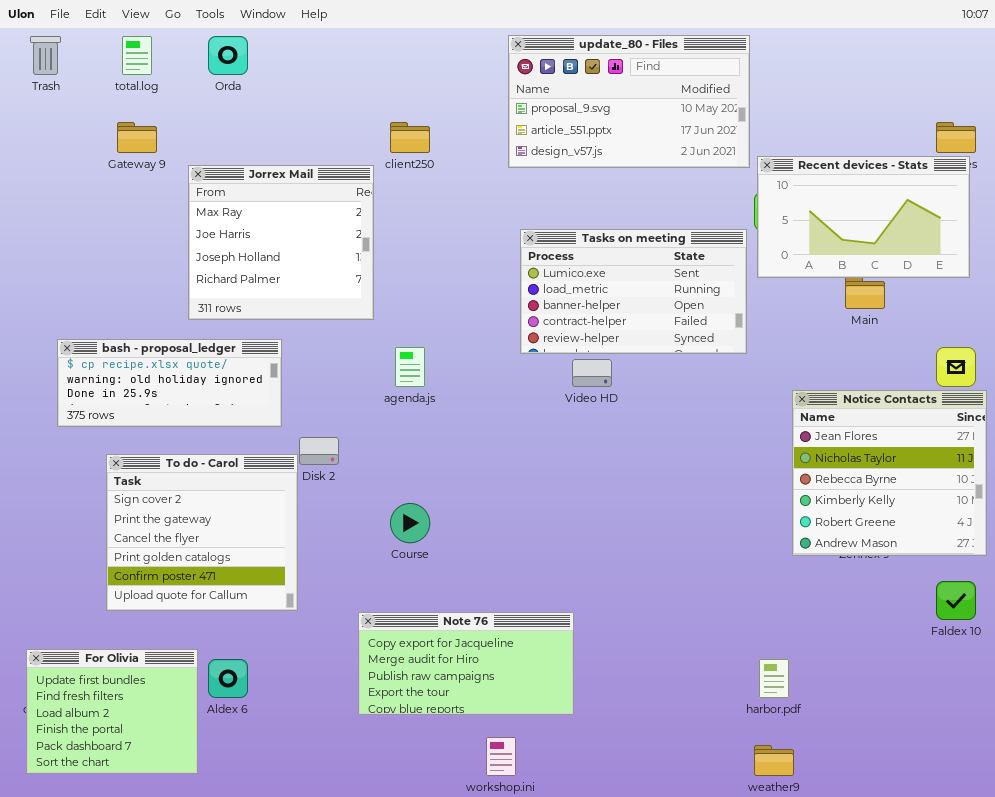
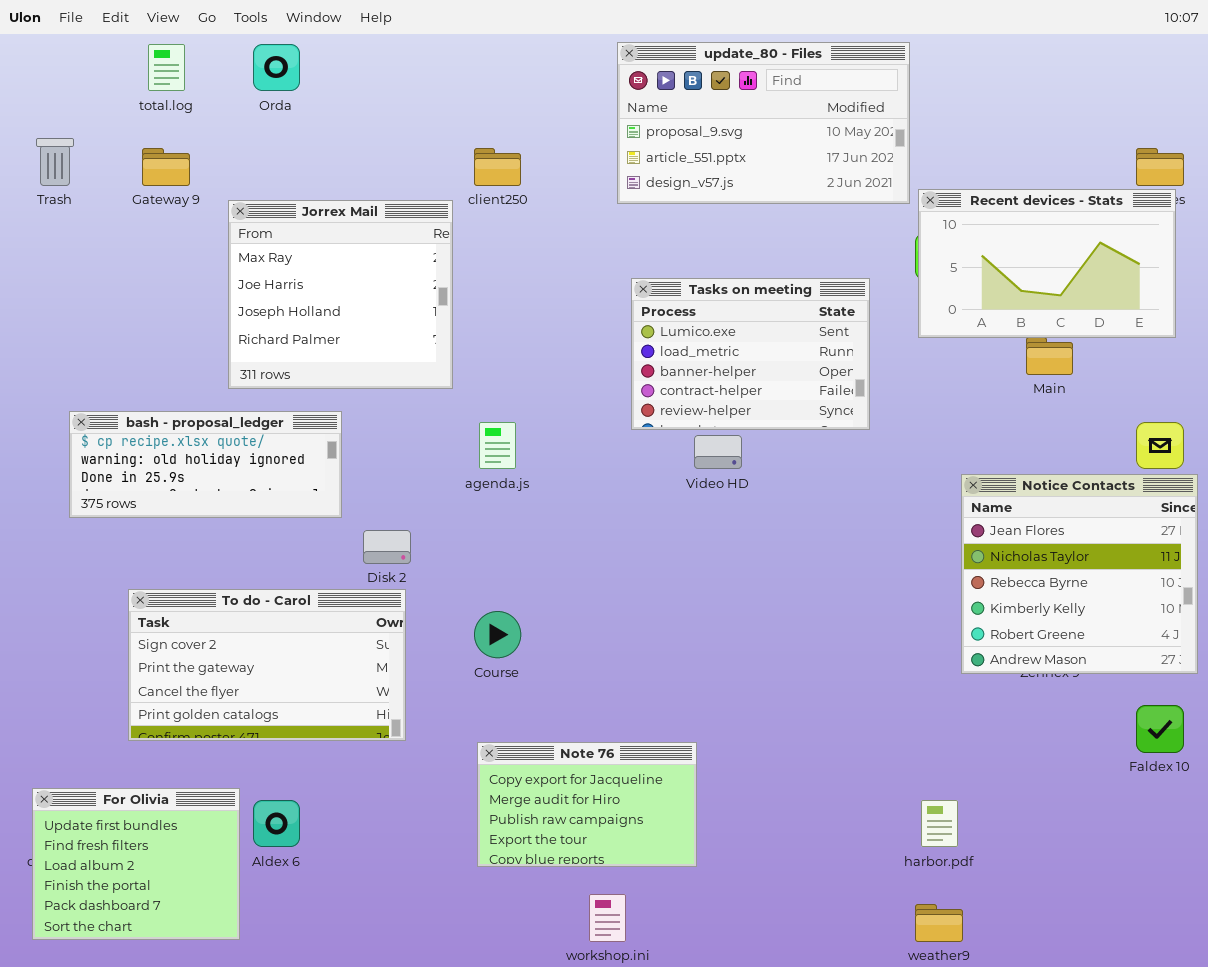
Trash: [30,36,61,75] -> [36,138,74,186], moved
Tasks on meeting: [520,229,747,354] -> [631,278,870,430], resized
To do - Carol: [106,454,298,611] -> [128,589,406,741], resized
Note 76: [358,612,574,715] -> [477,742,697,867], resized

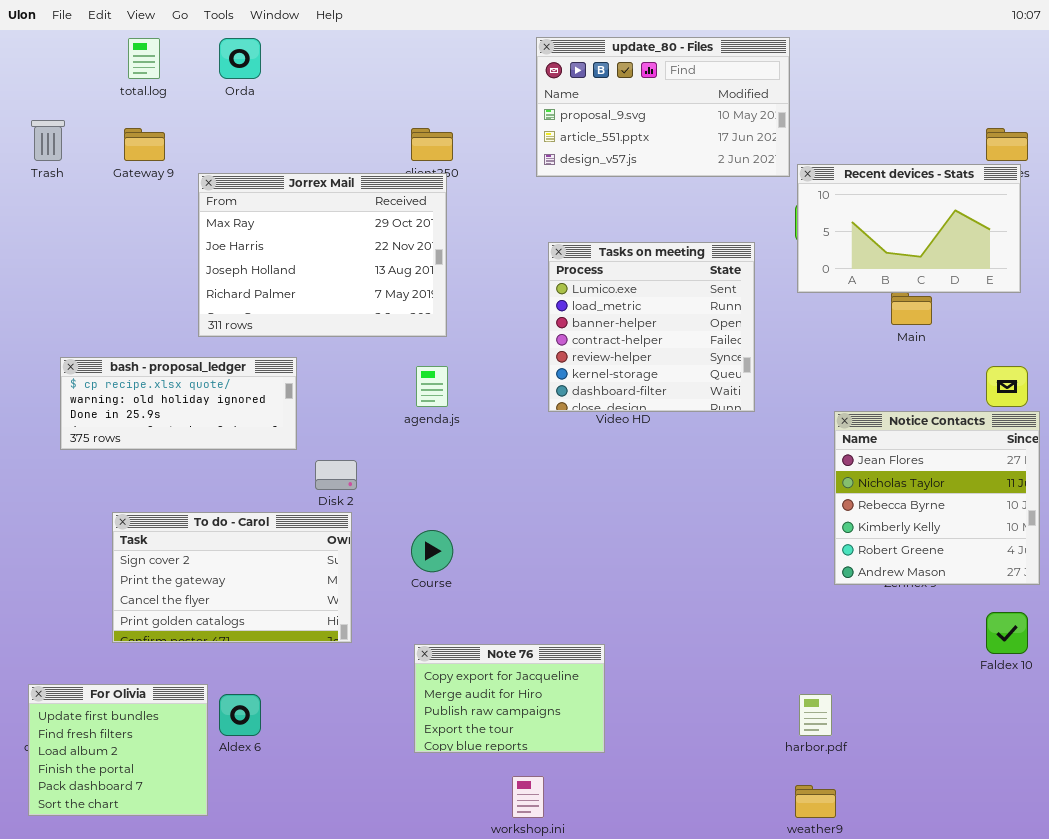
Jorrex Mail: [228,200,453,389] -> [198,173,447,337], resized
Tasks on meeting: [631,278,870,430] -> [548,242,755,412], resized

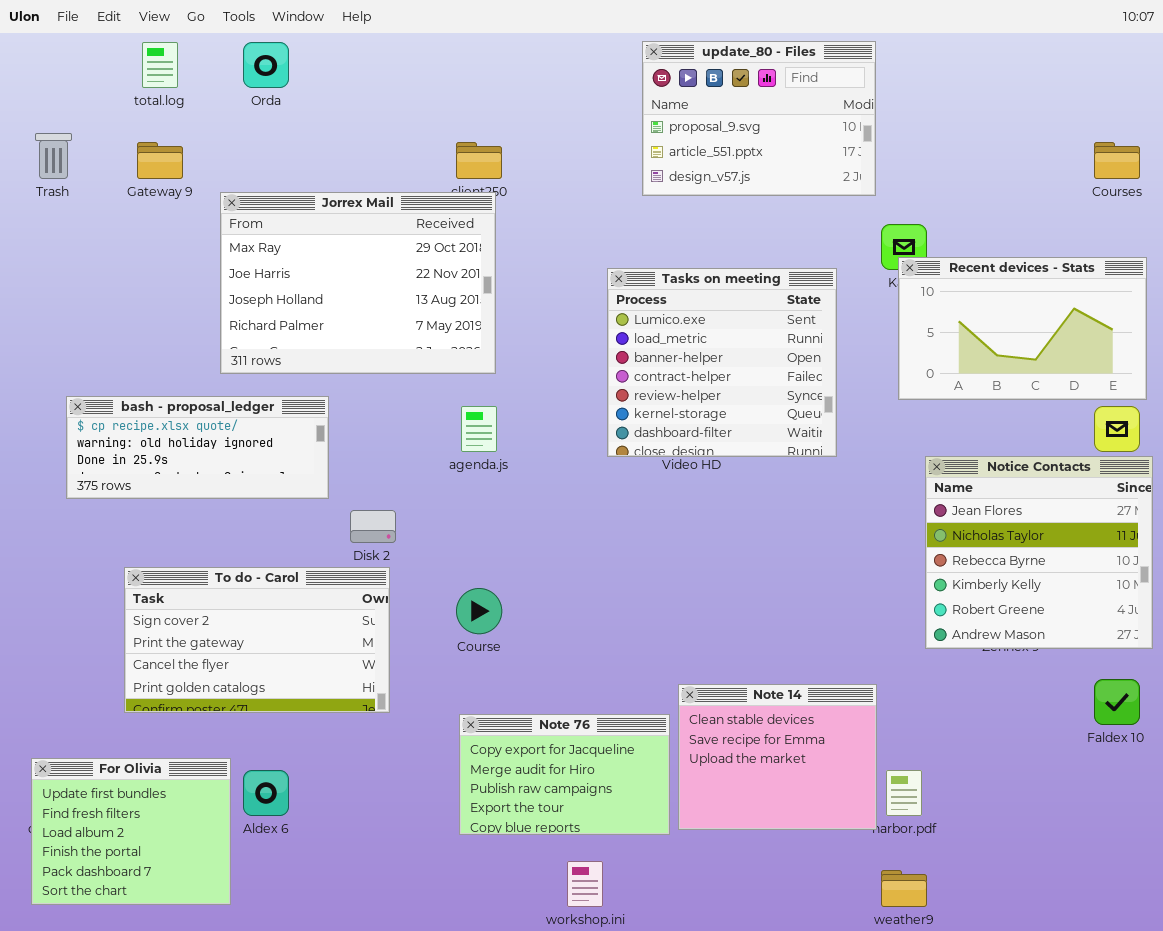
update_80 - Files: [536,37,790,177] -> [642,41,876,196], resized
Recent devices - Stats: [797,164,1021,293] -> [898,257,1147,400], moved
Note 14: none -> [678,684,877,830], opened

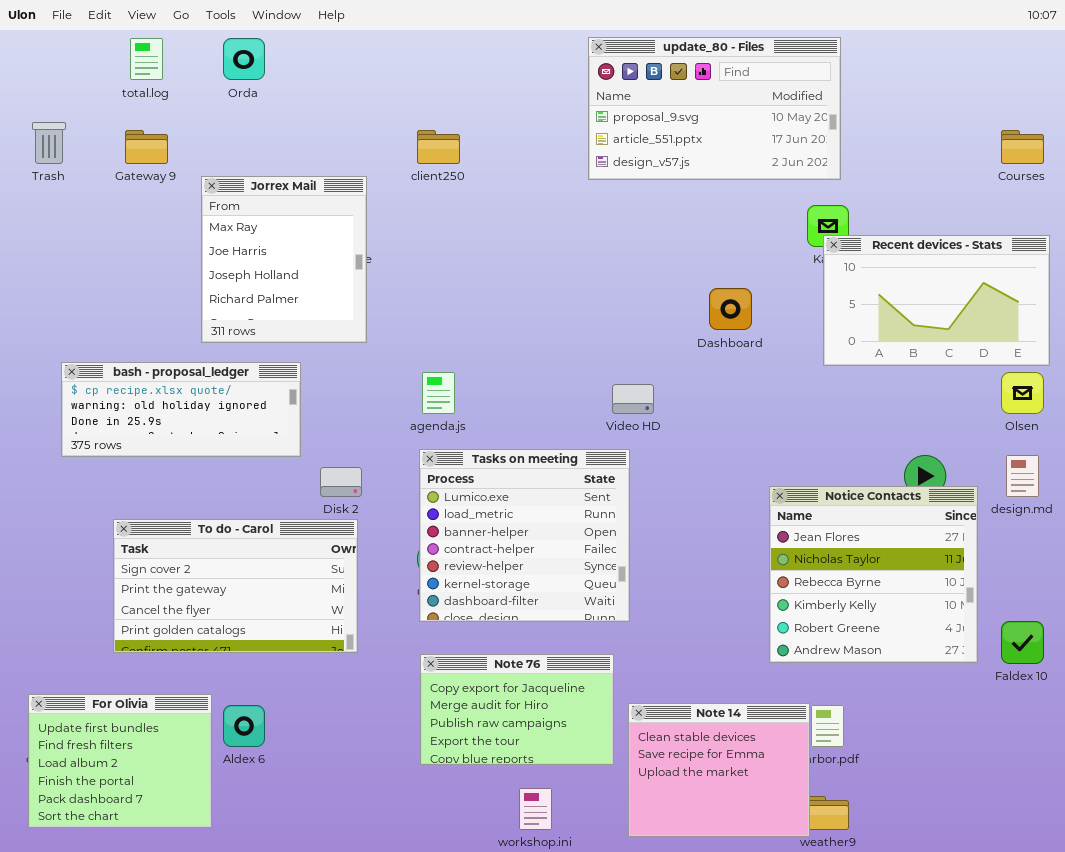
update_80 - Files: [642,41,876,196] -> [588,37,841,180], resized
Jorrex Mail: [220,192,496,374] -> [201,176,367,343], resized
Tasks on meeting: [607,268,837,457] -> [419,449,630,622], moved
Notice Contacts: [925,456,1153,649] -> [769,486,978,663], moved
Note 14: [678,684,877,830] -> [628,703,810,837], moved

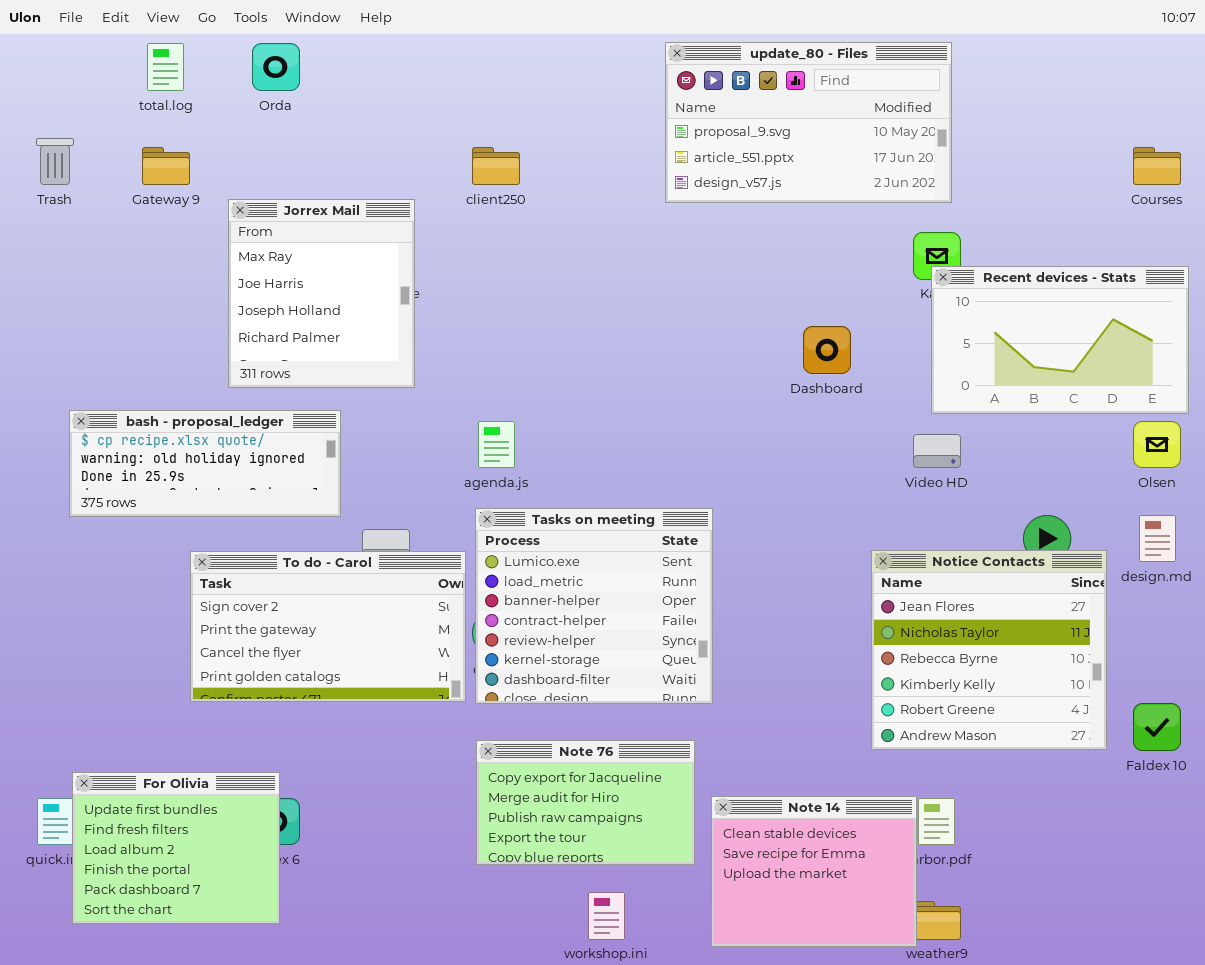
Video HD: [612,384,654,414] -> [913,434,961,468], moved
To do - Carol: [113,519,358,653] -> [190,551,466,702], moved
For Olivia: [28,694,212,828] -> [72,772,280,924], moved

